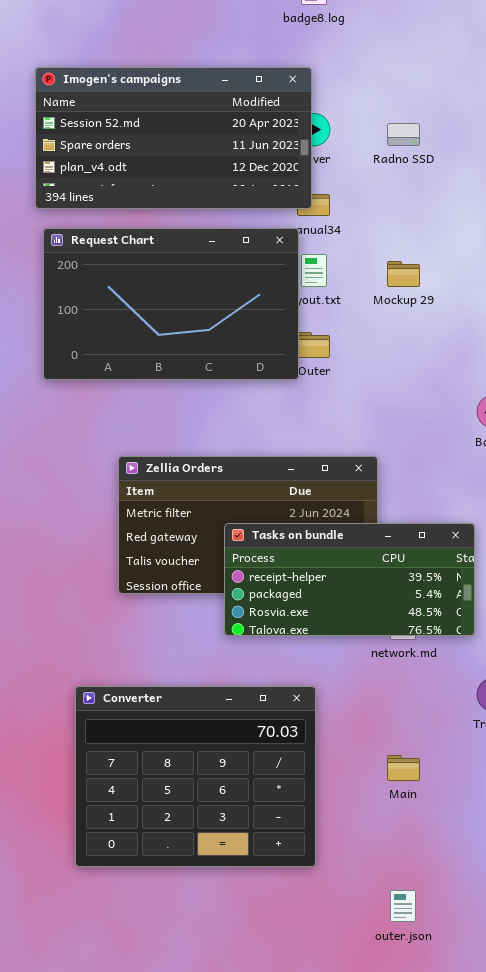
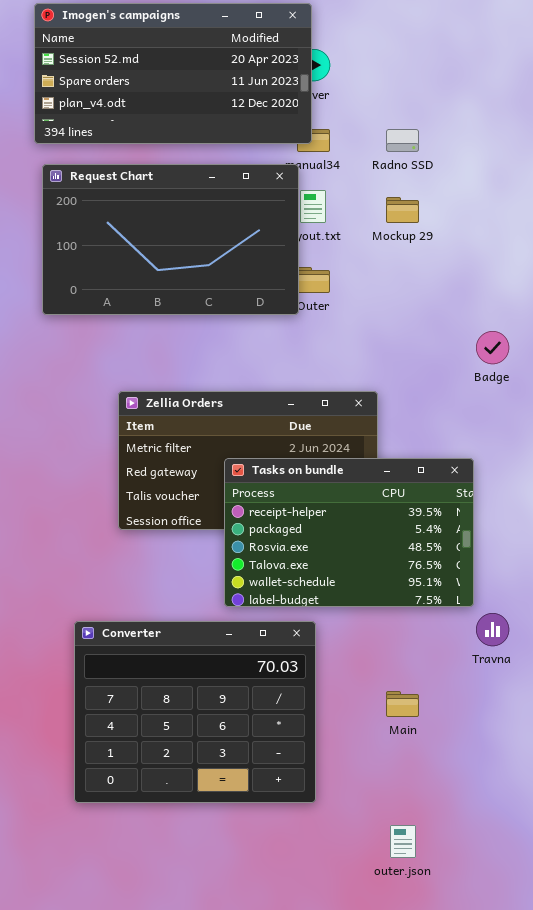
Radno SSD: [387,123,420,146] -> [386,129,419,152], moved
Tasks on bundle: [224,523,475,636] -> [224,458,474,607], resized

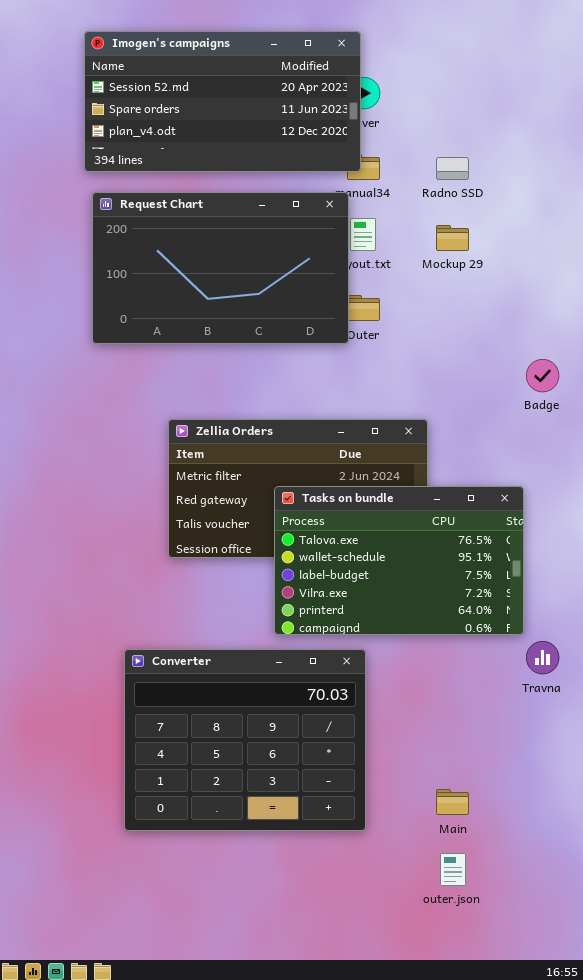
Tasks on bundle: [224,458,474,607] -> [274,486,524,635], scrolled down 3 rows
Main: [386,691,419,717] -> [436,789,469,815], moved

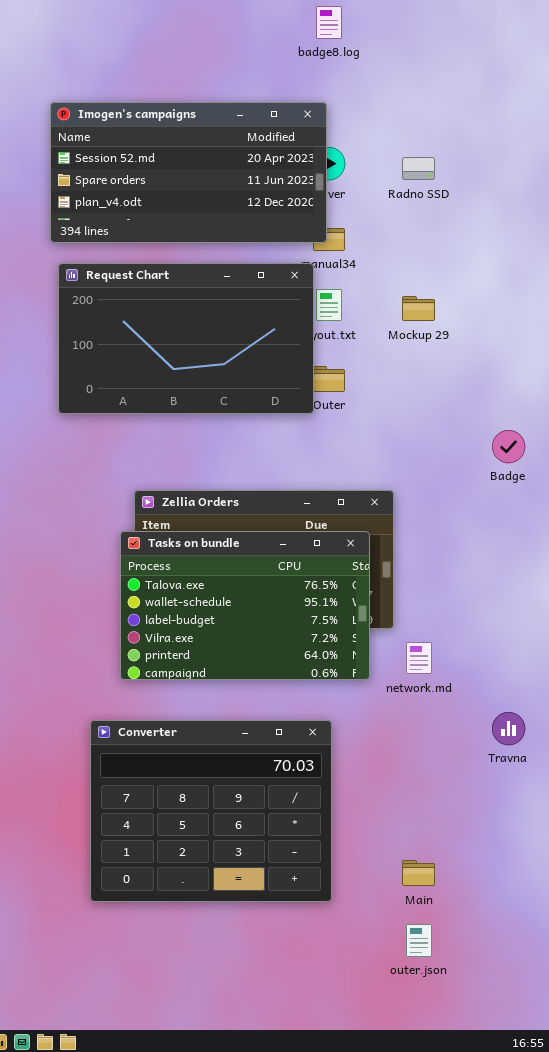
Radno SSD: [436,157,469,180] -> [402,157,435,180], moved
Tasks on bundle: [274,486,524,635] -> [120,531,370,680], moved

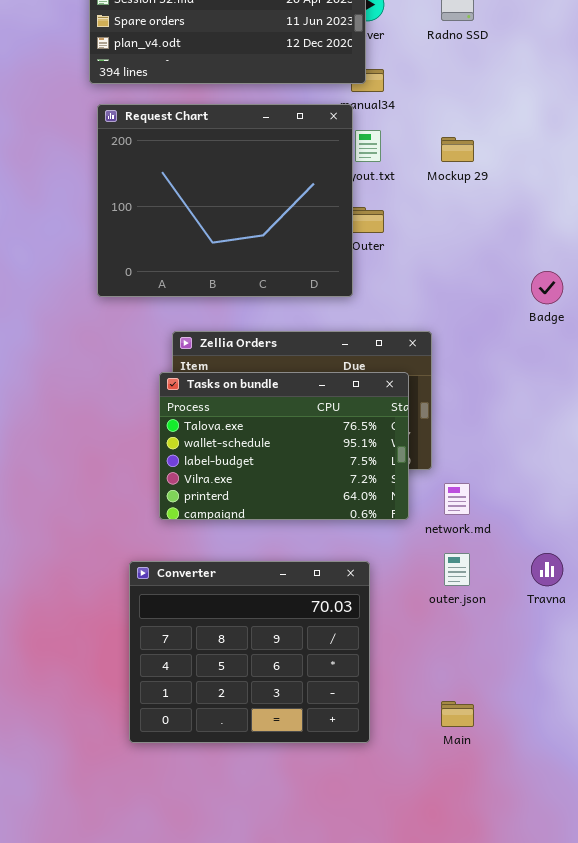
Request Chart: [58,263,314,414] -> [97,104,353,297], resized
outer.json: [406,924,432,957] -> [444,553,470,586], moved

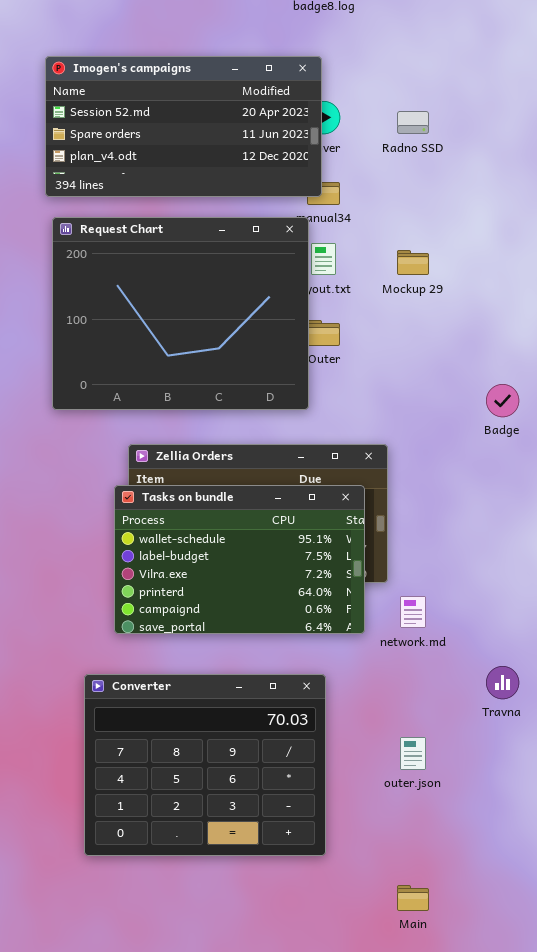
Tasks on bundle: [159,372,409,520] -> [114,485,365,634], scrolled down 1 row
outer.json: [444,553,470,586] -> [400,737,426,770], moved
Main: [441,701,474,727] -> [397,885,429,911], moved

